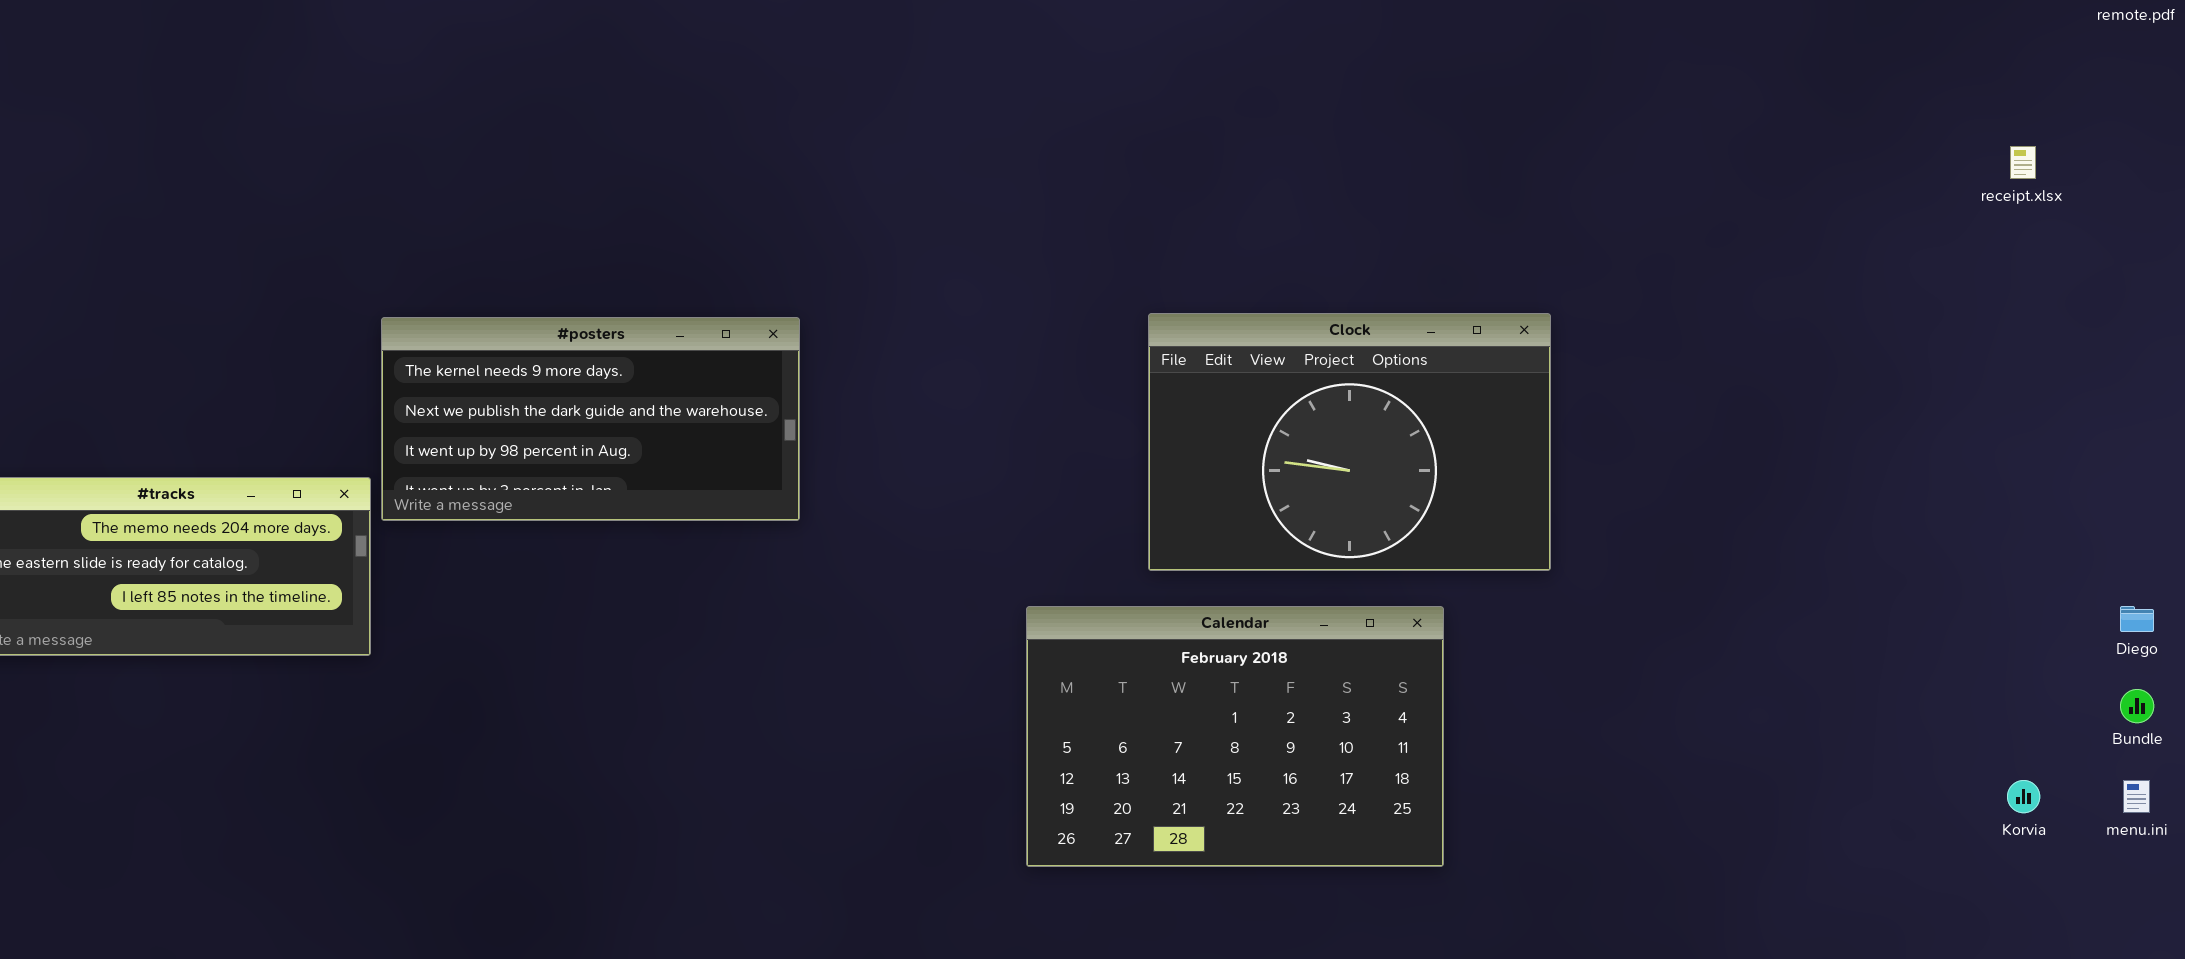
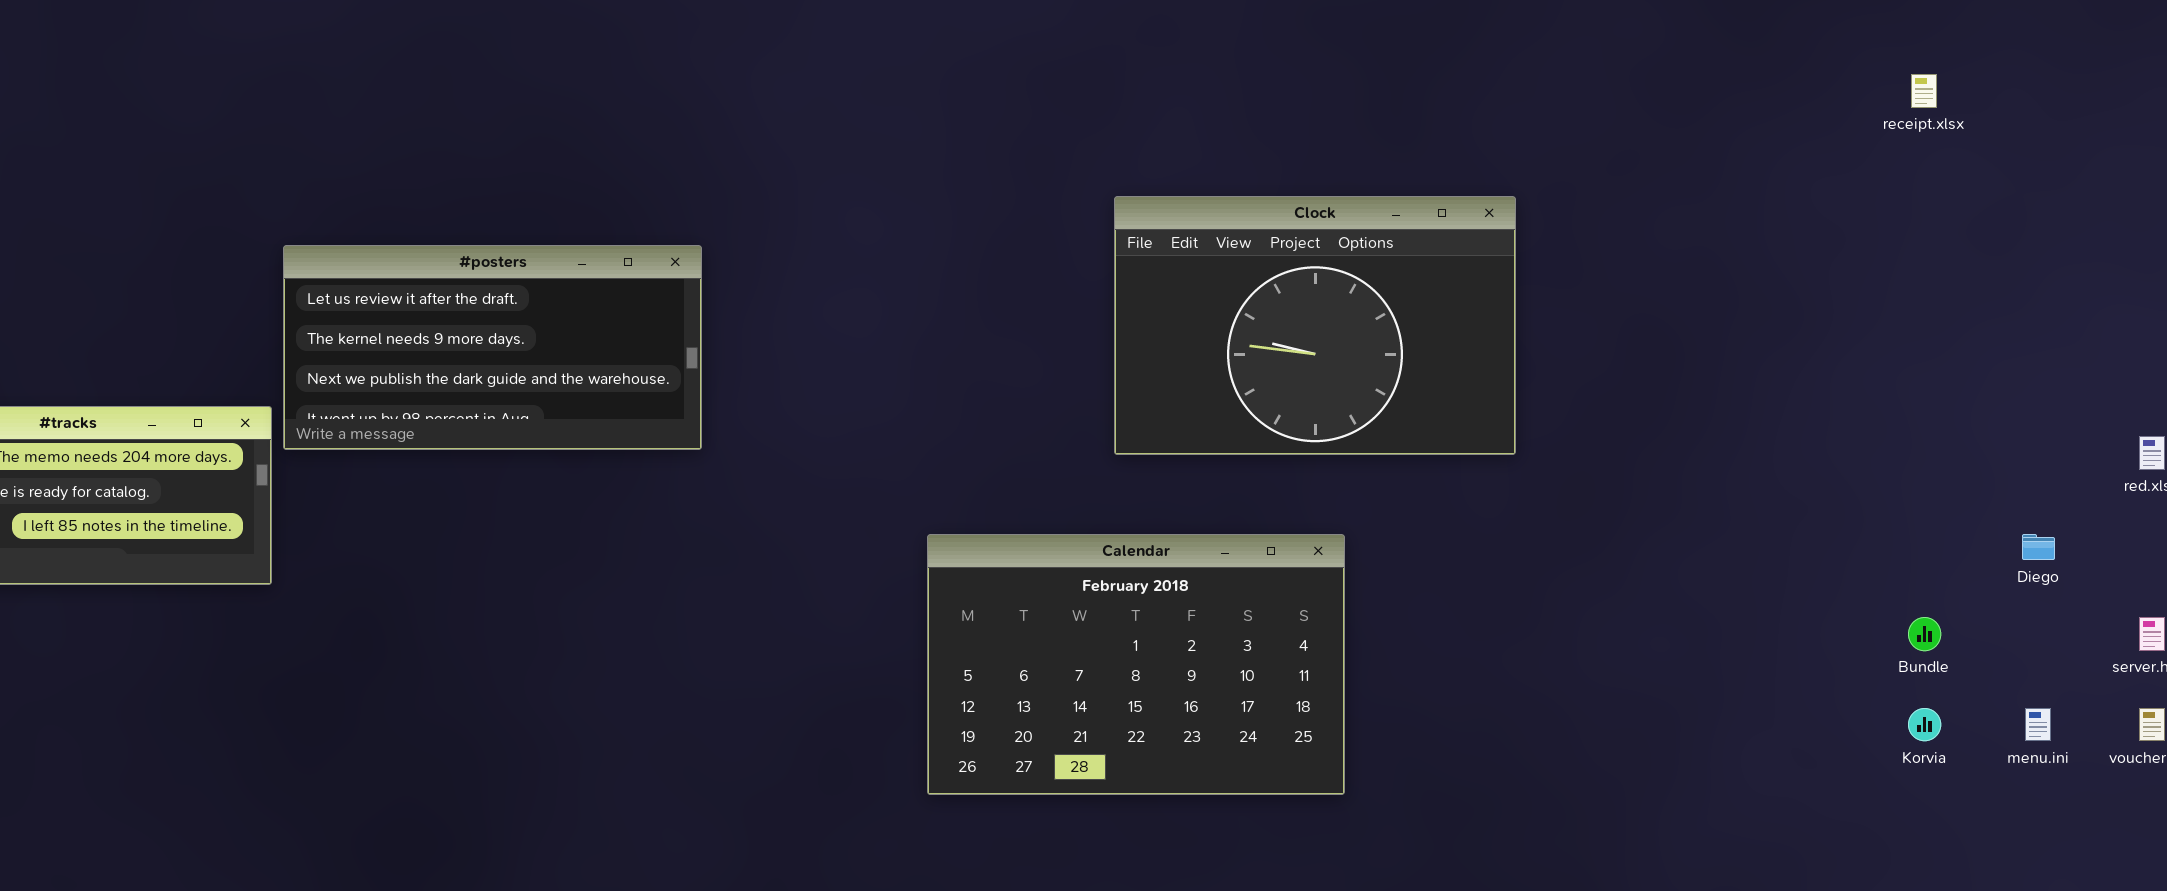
Clock: [1148,313,1551,571] -> [1114,196,1516,455], moved
#posters: [381,317,800,521] -> [283,245,702,450], scrolled up 1 row
Bundle: [2120,689,2154,723] -> [1908,617,1941,651], moved

